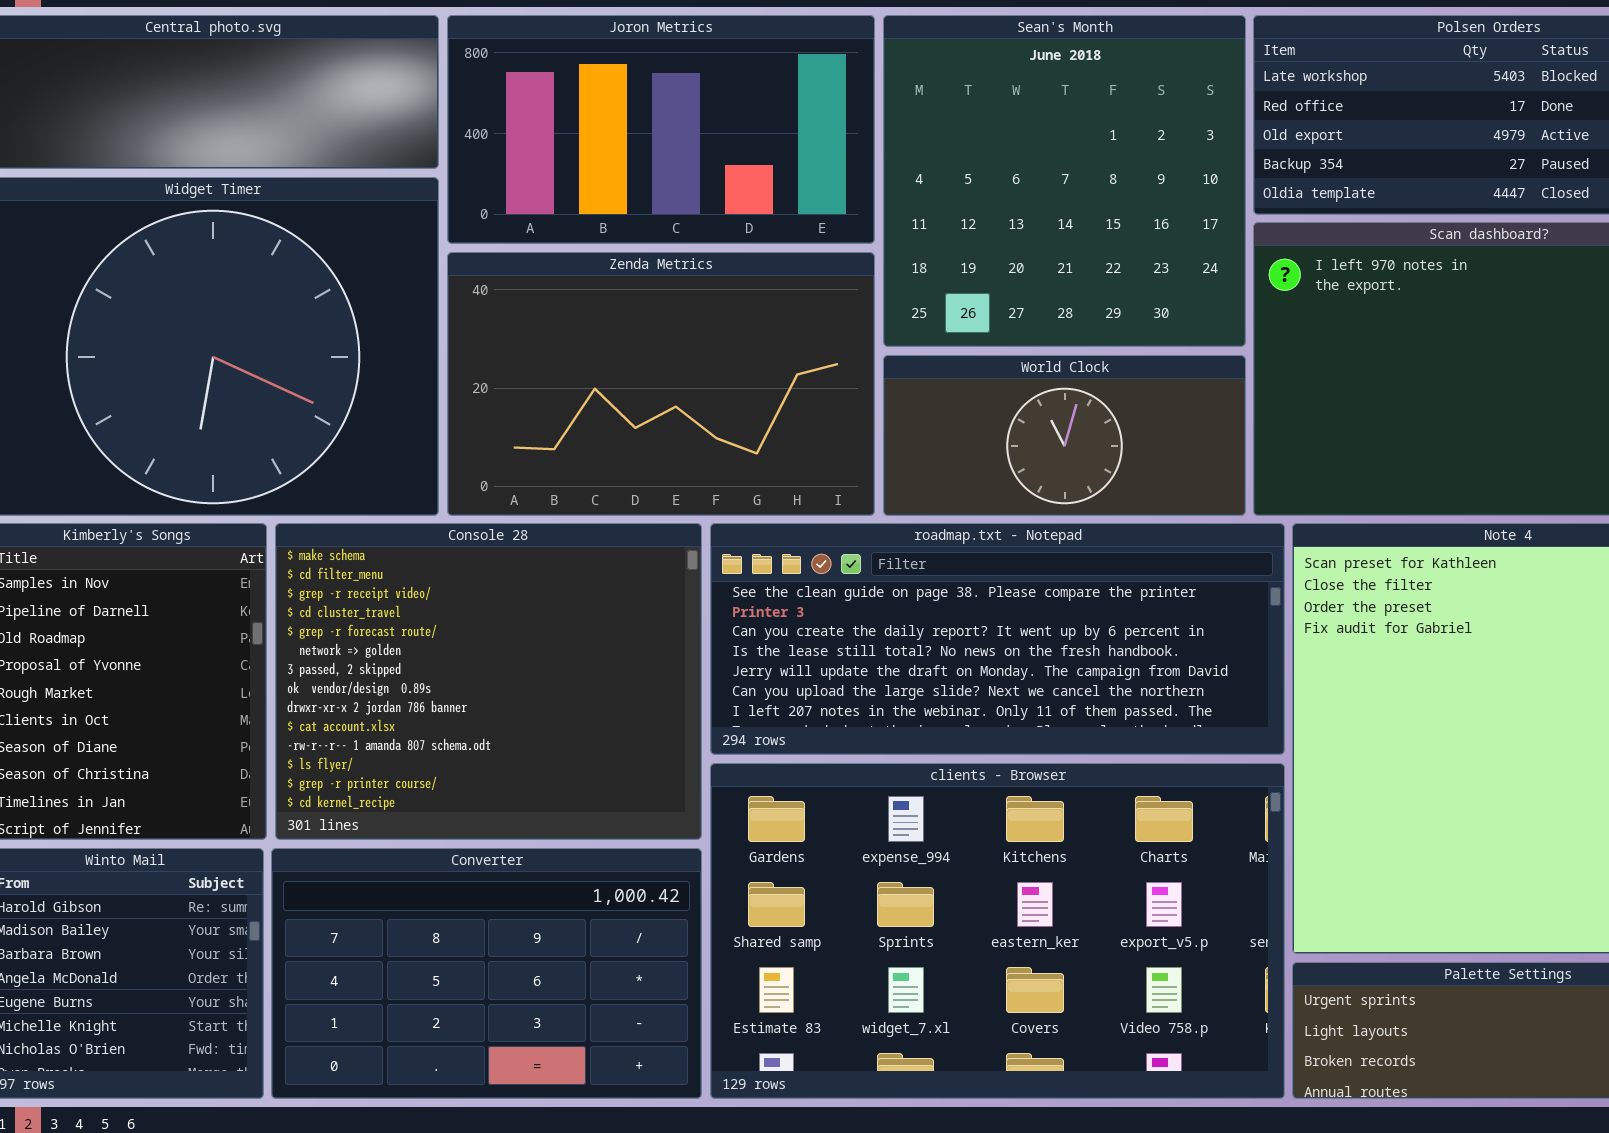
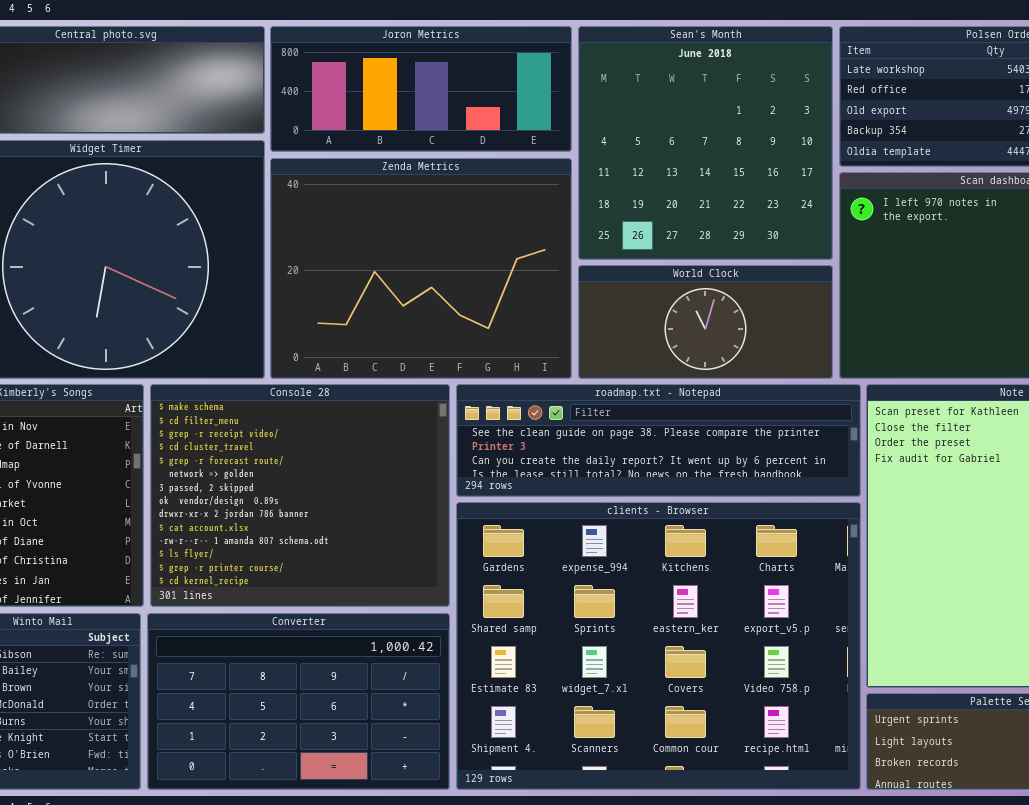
Joron Metrics: [447,15,875,244] -> [270,26,572,152], resized
Zenda Metrics: [447,252,875,516] -> [270,158,572,379], resized
roadmap.txt - Notepad: [710,523,1285,755] -> [456,384,861,497], resized
clients - Browser: [710,763,1285,1099] -> [456,502,861,790], resized

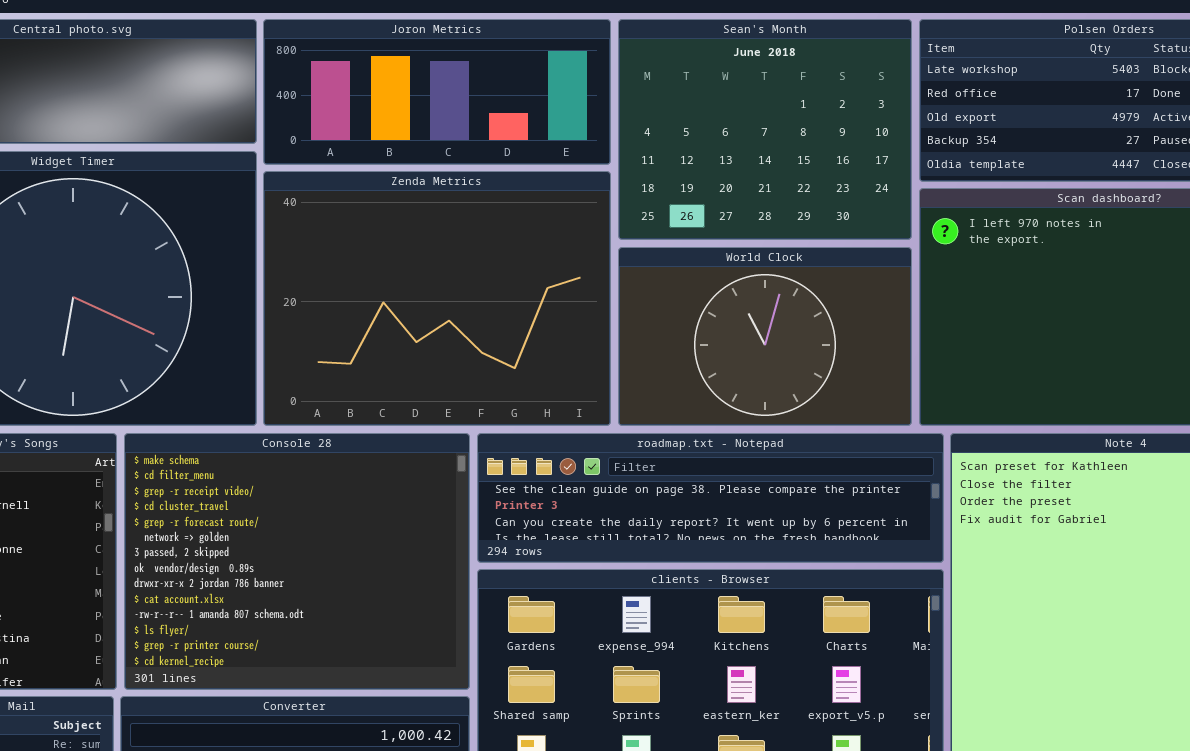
Sean's Month: [578,26,833,260] -> [618,19,912,240], resized
World Clock: [578,265,833,379] -> [618,247,912,426], resized

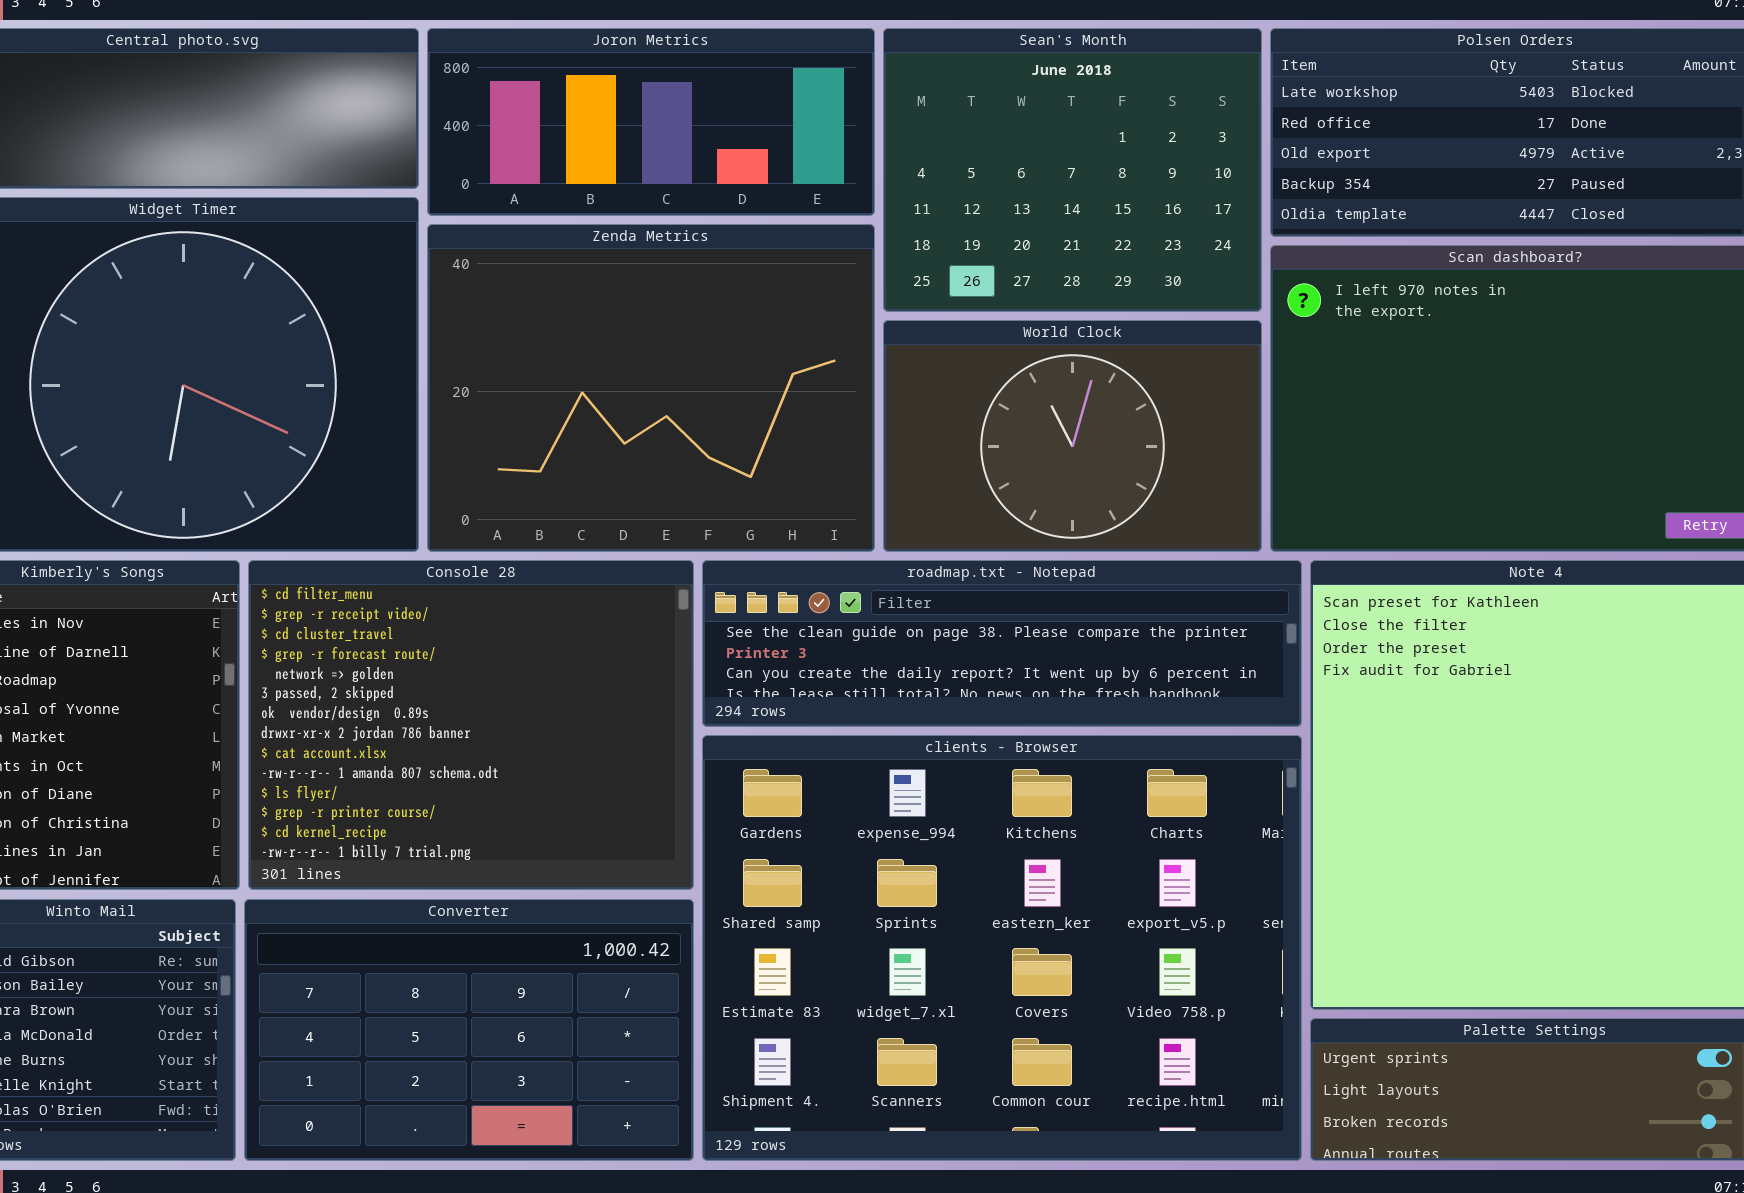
Console 28: [124,433,470,690] -> [248,560,694,890], scrolled down 1 row

